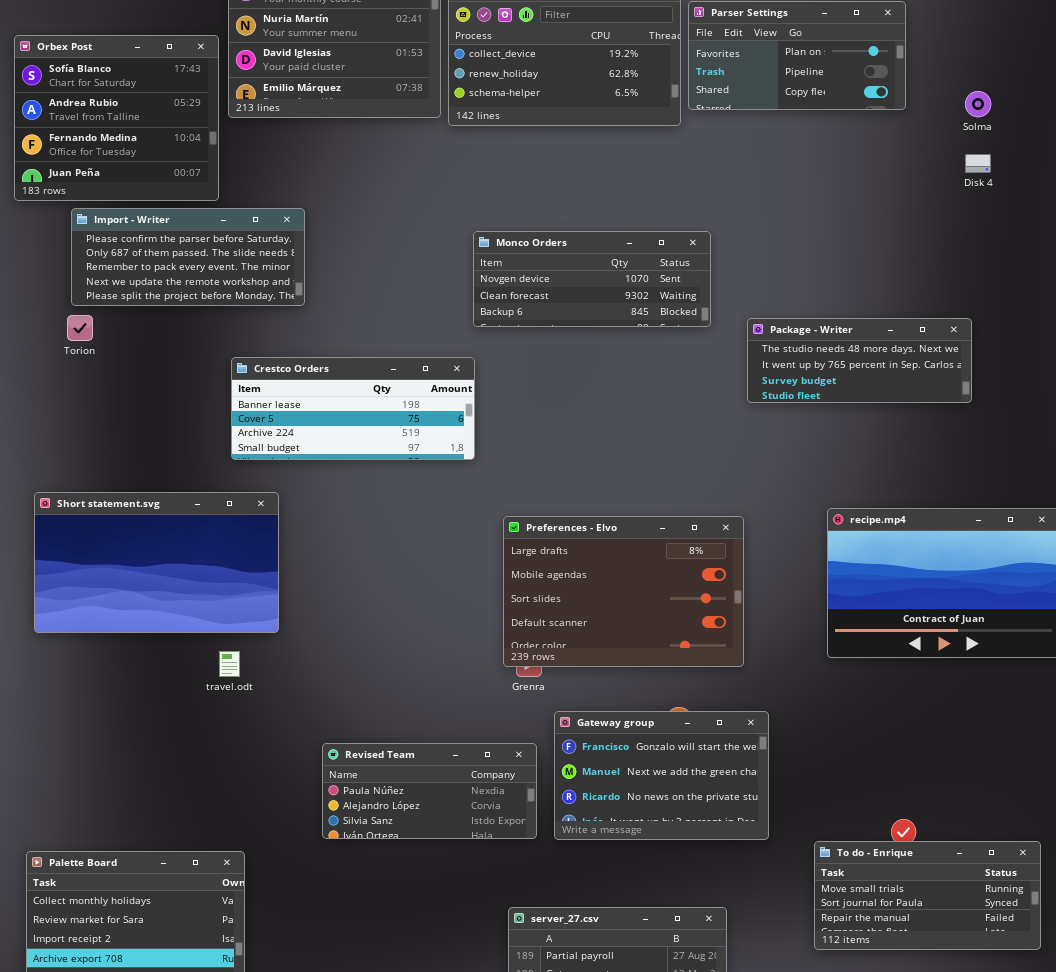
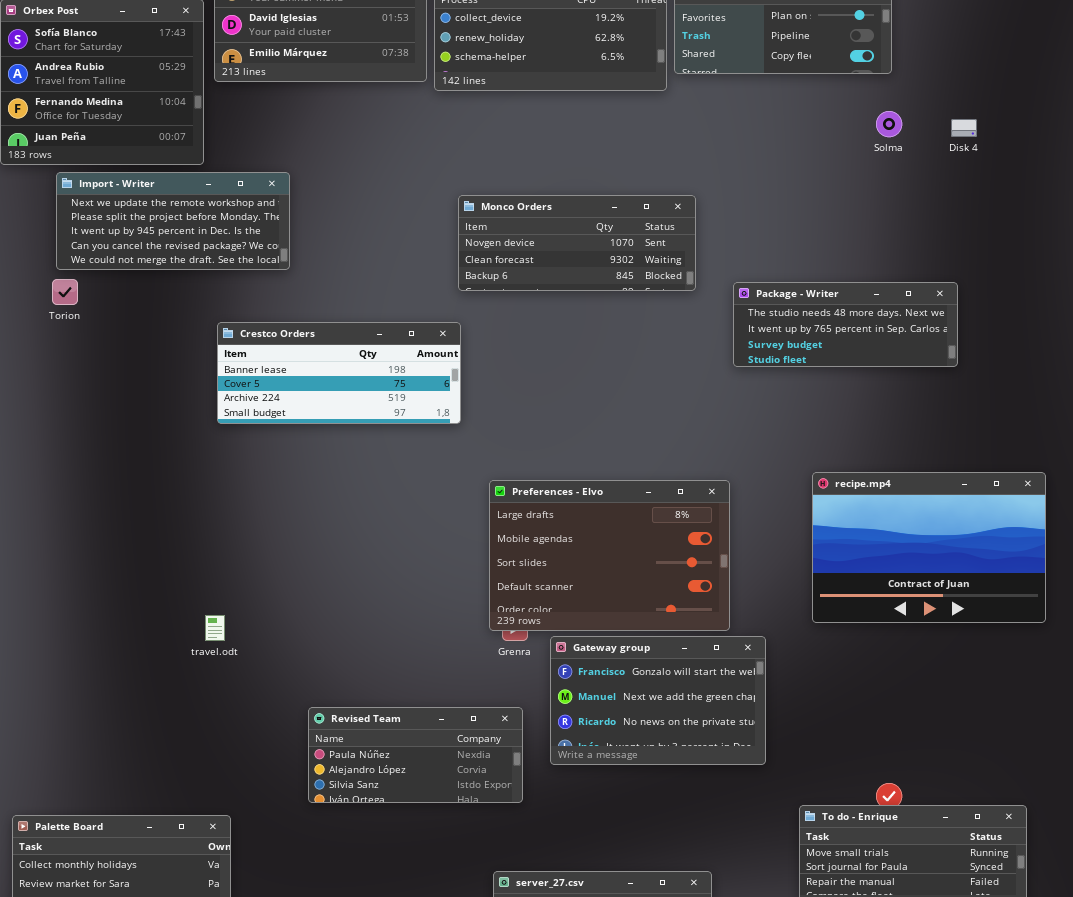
Solma: [965,91,991,117] -> [876,111,902,137], moved
Import - Writer: [71,208,305,306] -> [56,172,290,270], scrolled down 3 rows
Short statement.svg: [34,492,279,633] -> none, closed
Gateway group: [554,711,769,840] -> [550,636,766,765], moved

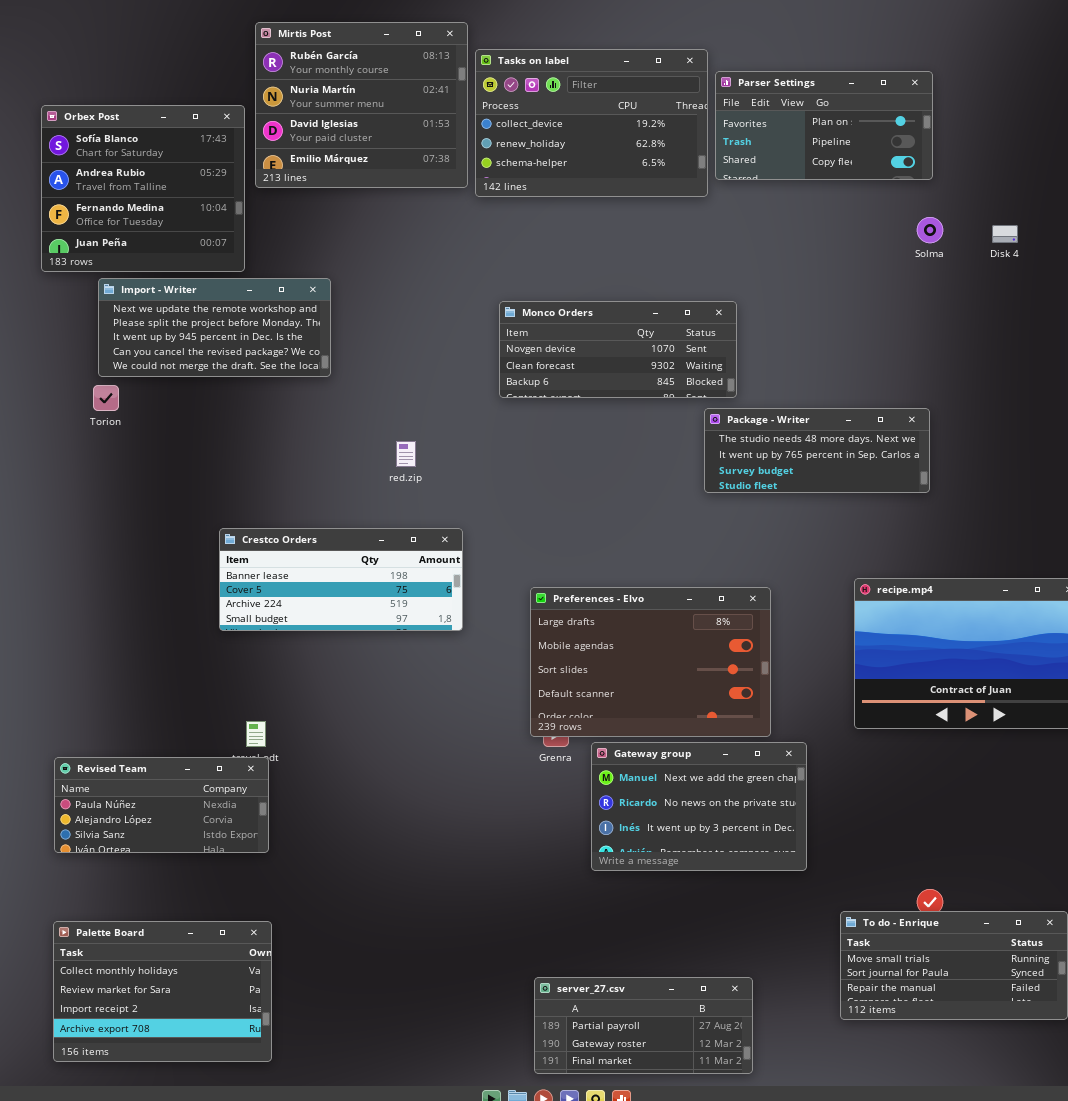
Package - Writer: [733,282,958,367] -> [704,408,930,493], moved
Crestco Orders: [217,322,461,424] -> [219,528,463,631], moved
Gateway group: [550,636,766,765] -> [591,742,807,871], scrolled down 1 row
Revised Team: [308,707,523,803] -> [54,757,269,853], moved

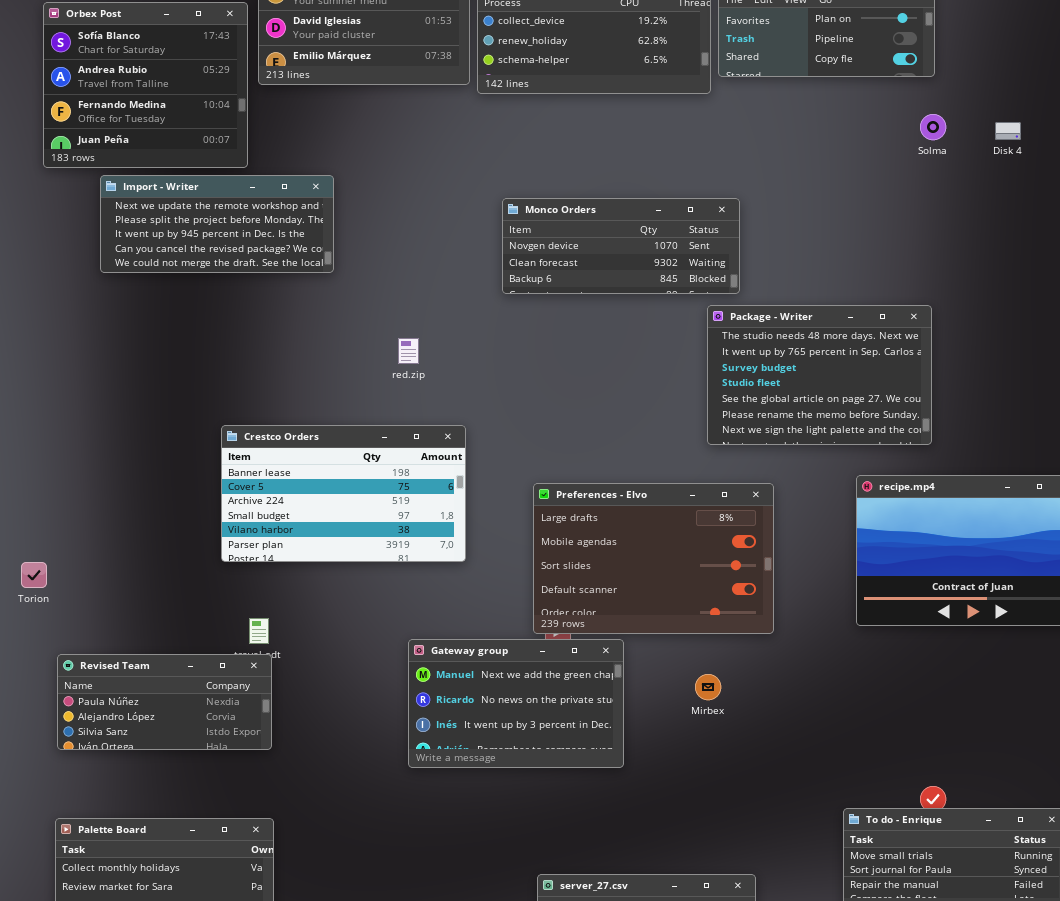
Torion: [93,385,119,411] -> [21,562,47,588], moved
Package - Writer: [704,408,930,493] -> [707,305,932,445], resized
Crestco Orders: [219,528,463,631] -> [221,425,466,562], resized
Gateway group: [591,742,807,871] -> [408,639,624,768], moved

